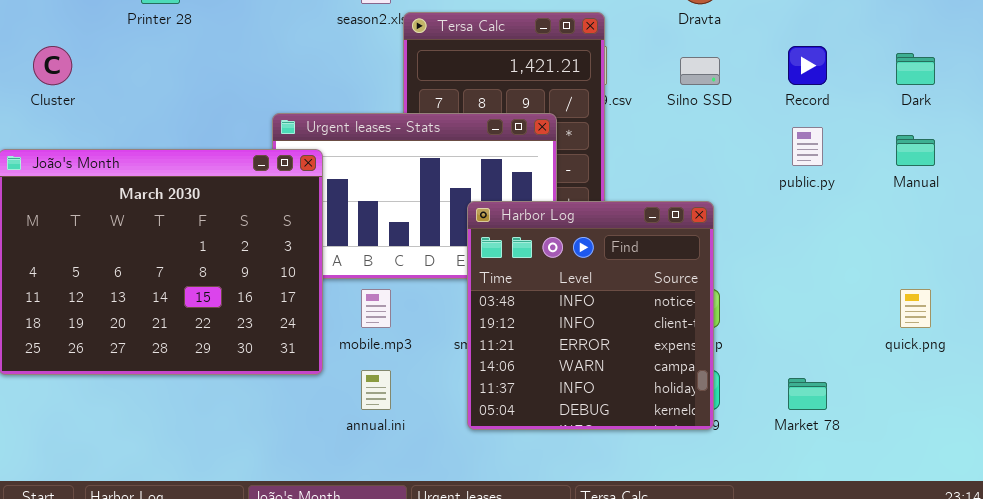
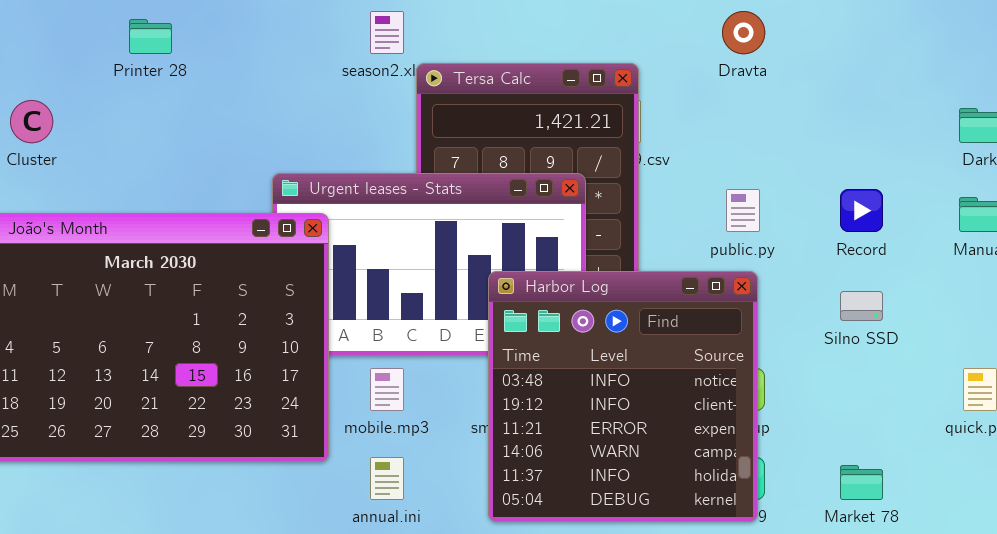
Record: [788,46,827,85] -> [840,189,883,232], moved
Silno SSD: [680,57,720,85] -> [840,291,883,321], moved
public.py: [792,127,823,166] -> [726,189,760,232], moved

